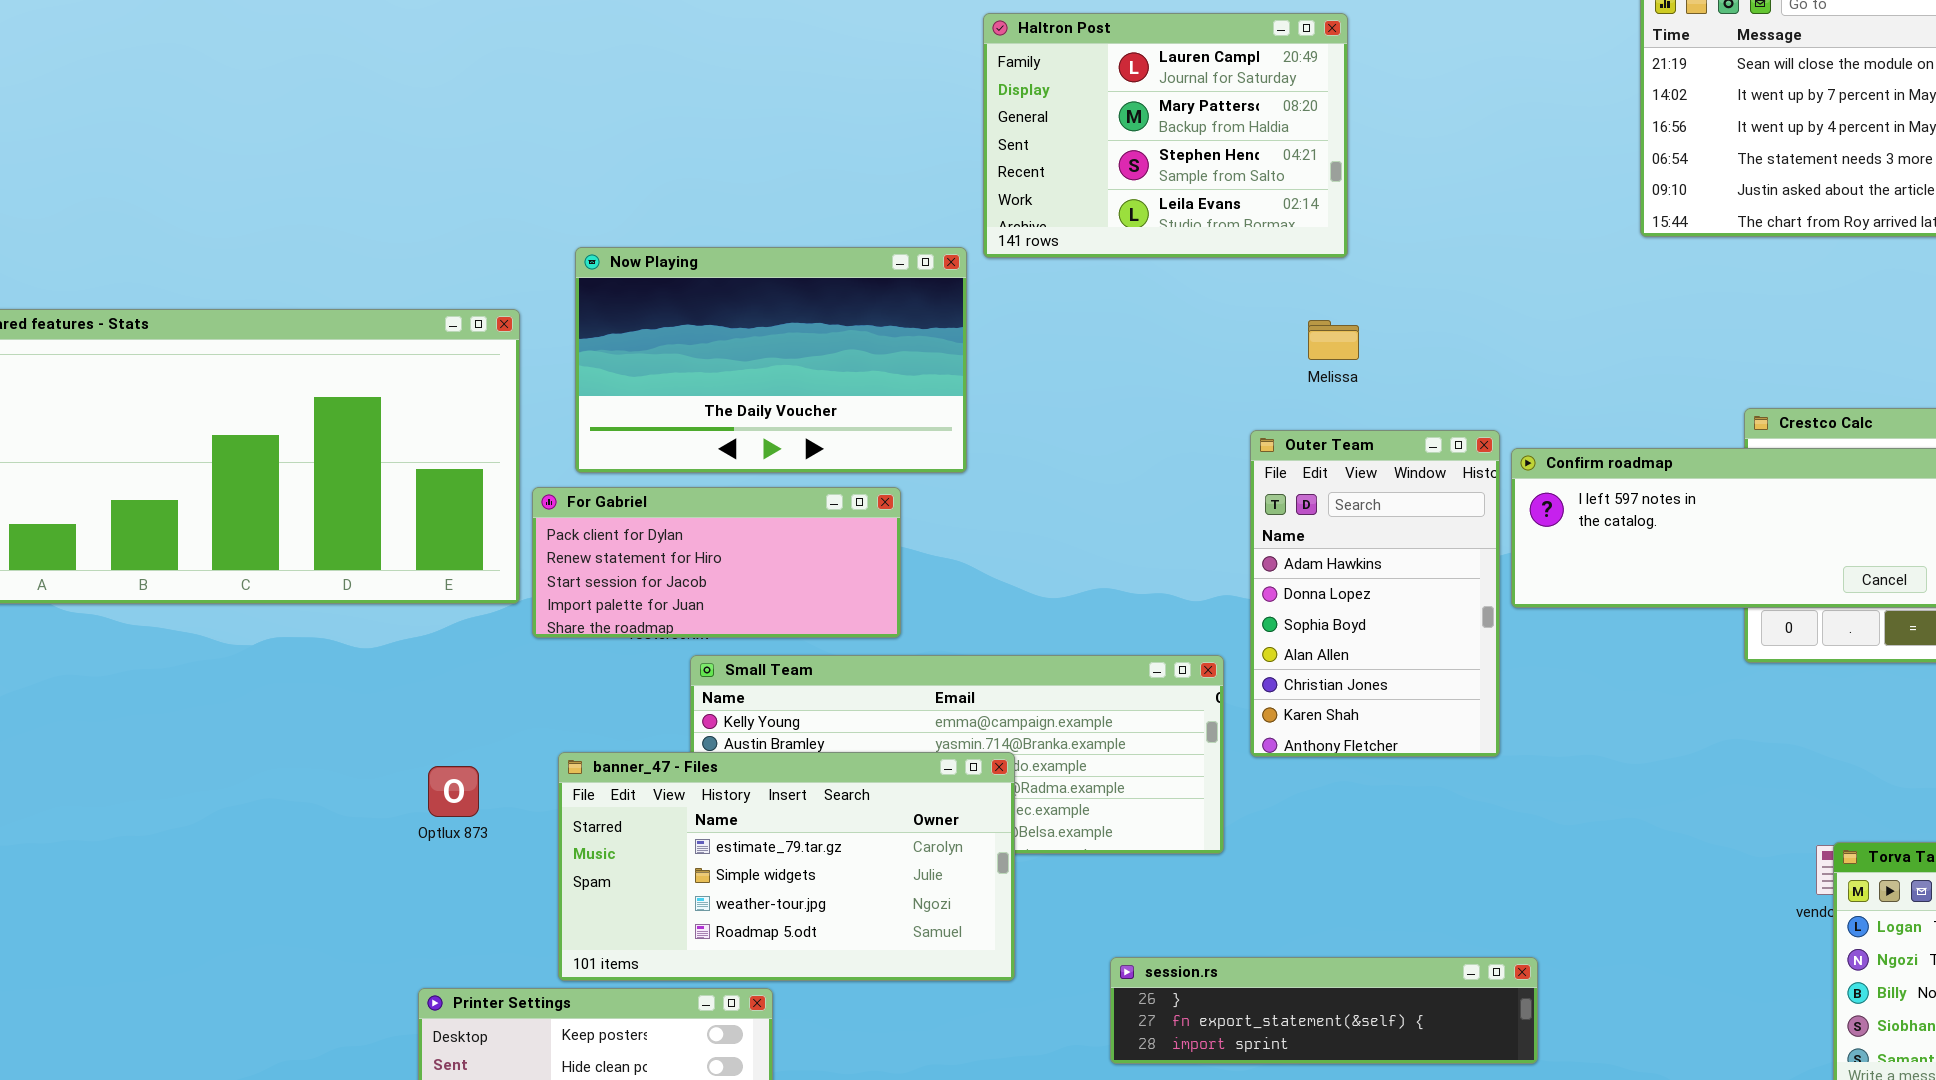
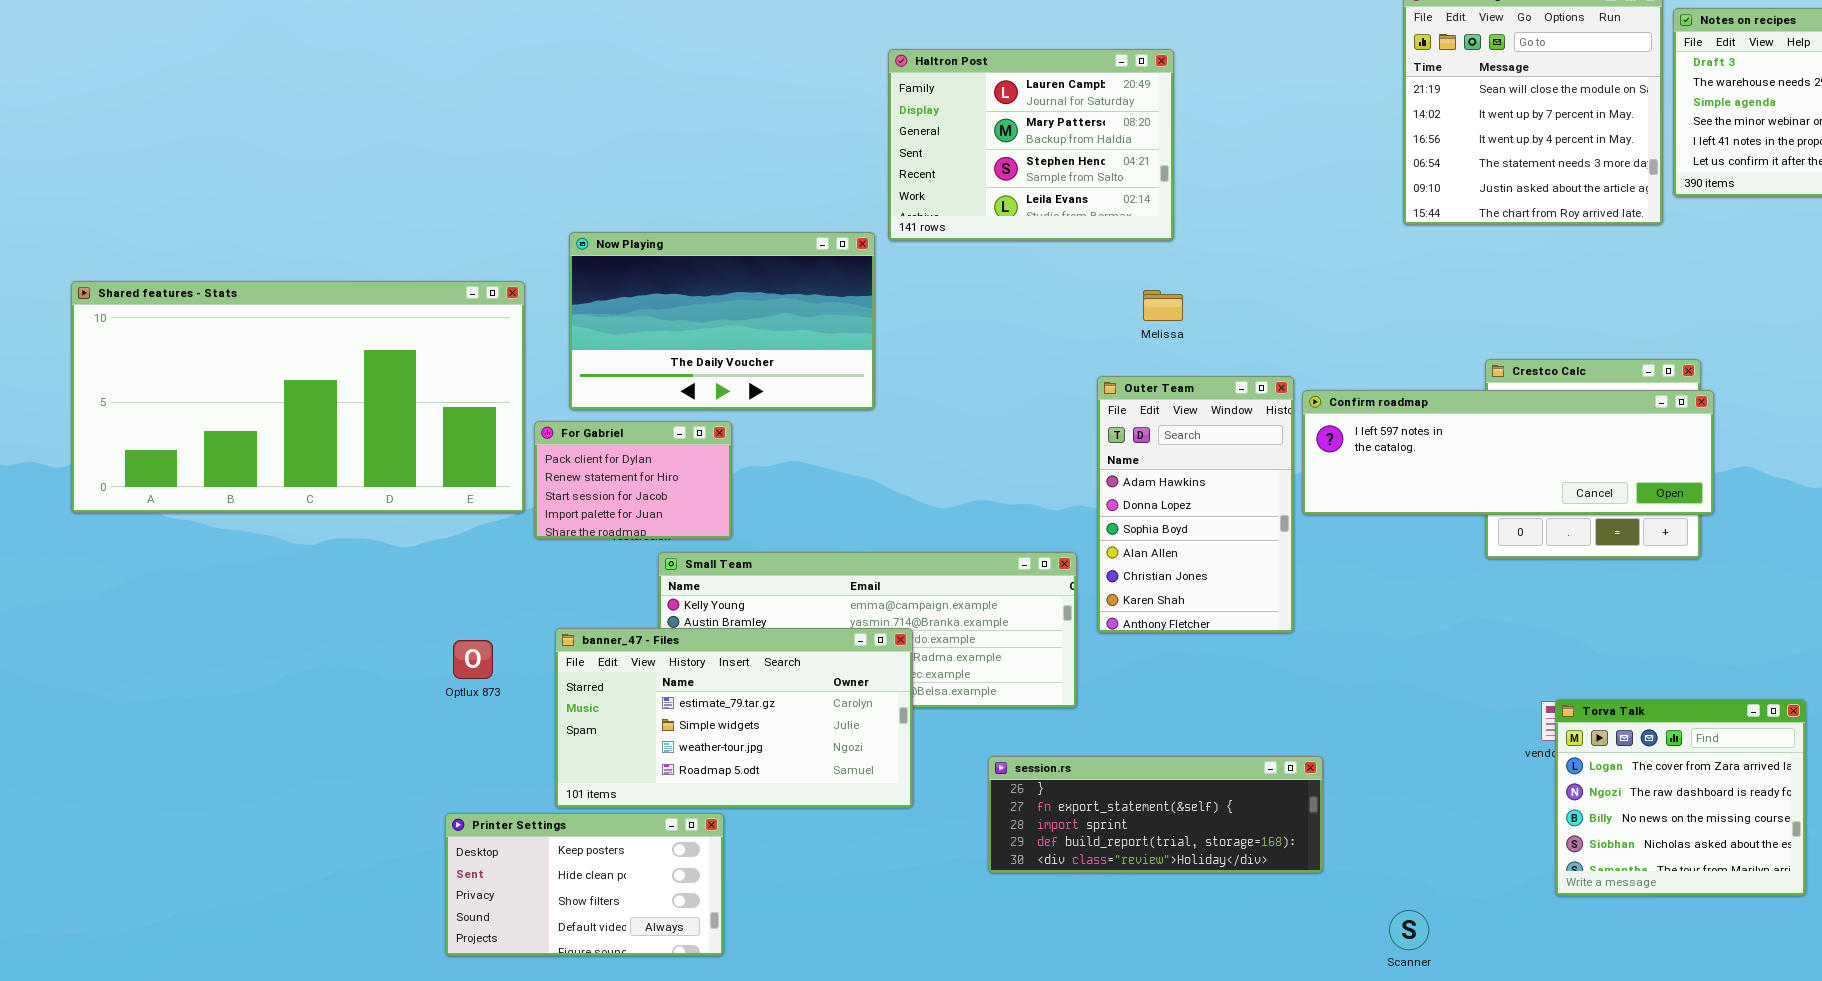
For Gabriel: [532,487,901,638] -> [534,421,732,539], resized
session.rs: [1110,957,1538,1064] -> [988,756,1323,873], resized

